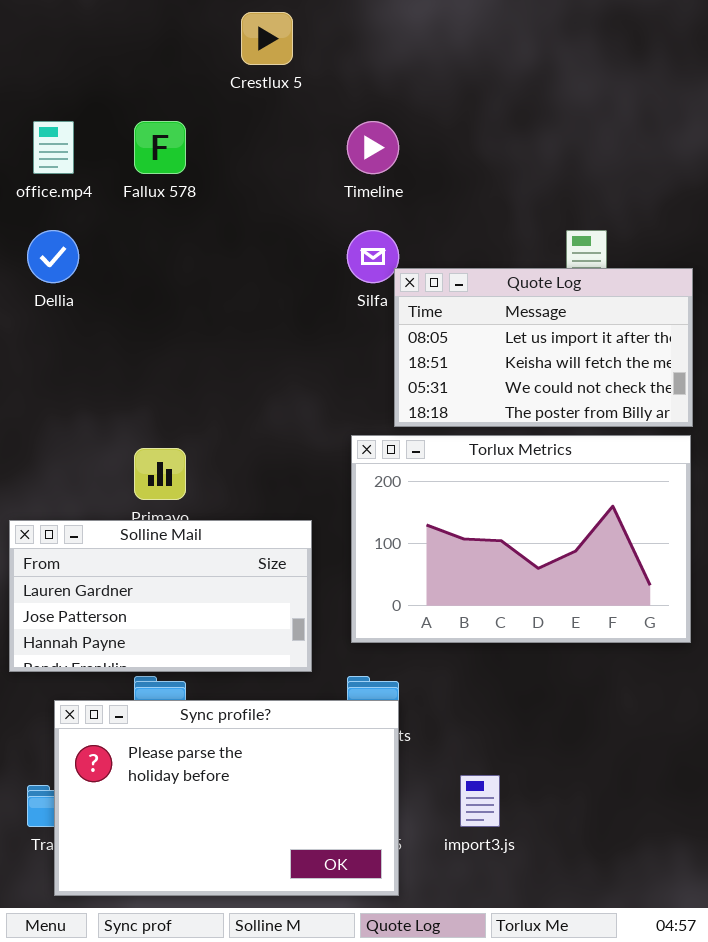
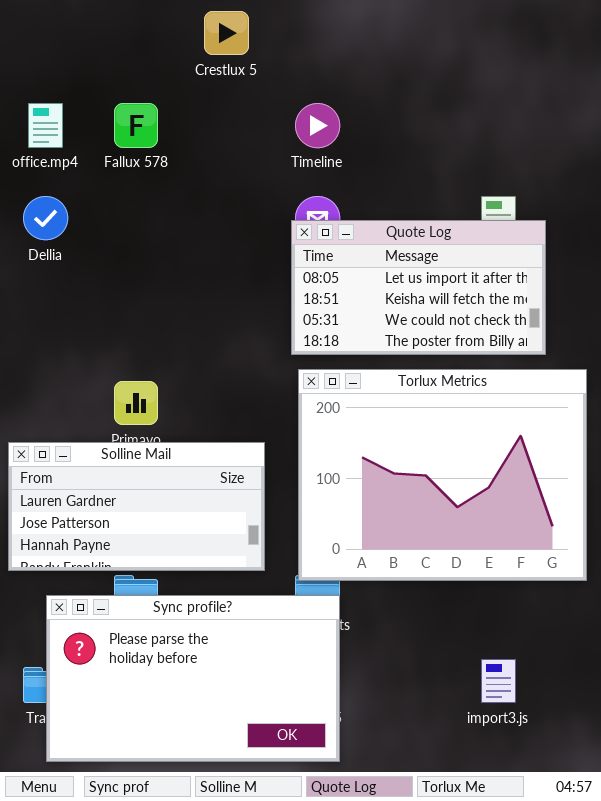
Quote Log: [394,268,693,427] -> [291,220,546,355], moved
Torlux Metrics: [351,435,691,643] -> [298,369,587,581], resized
import3.js: [460,775,500,827] -> [481,659,516,703], moved

